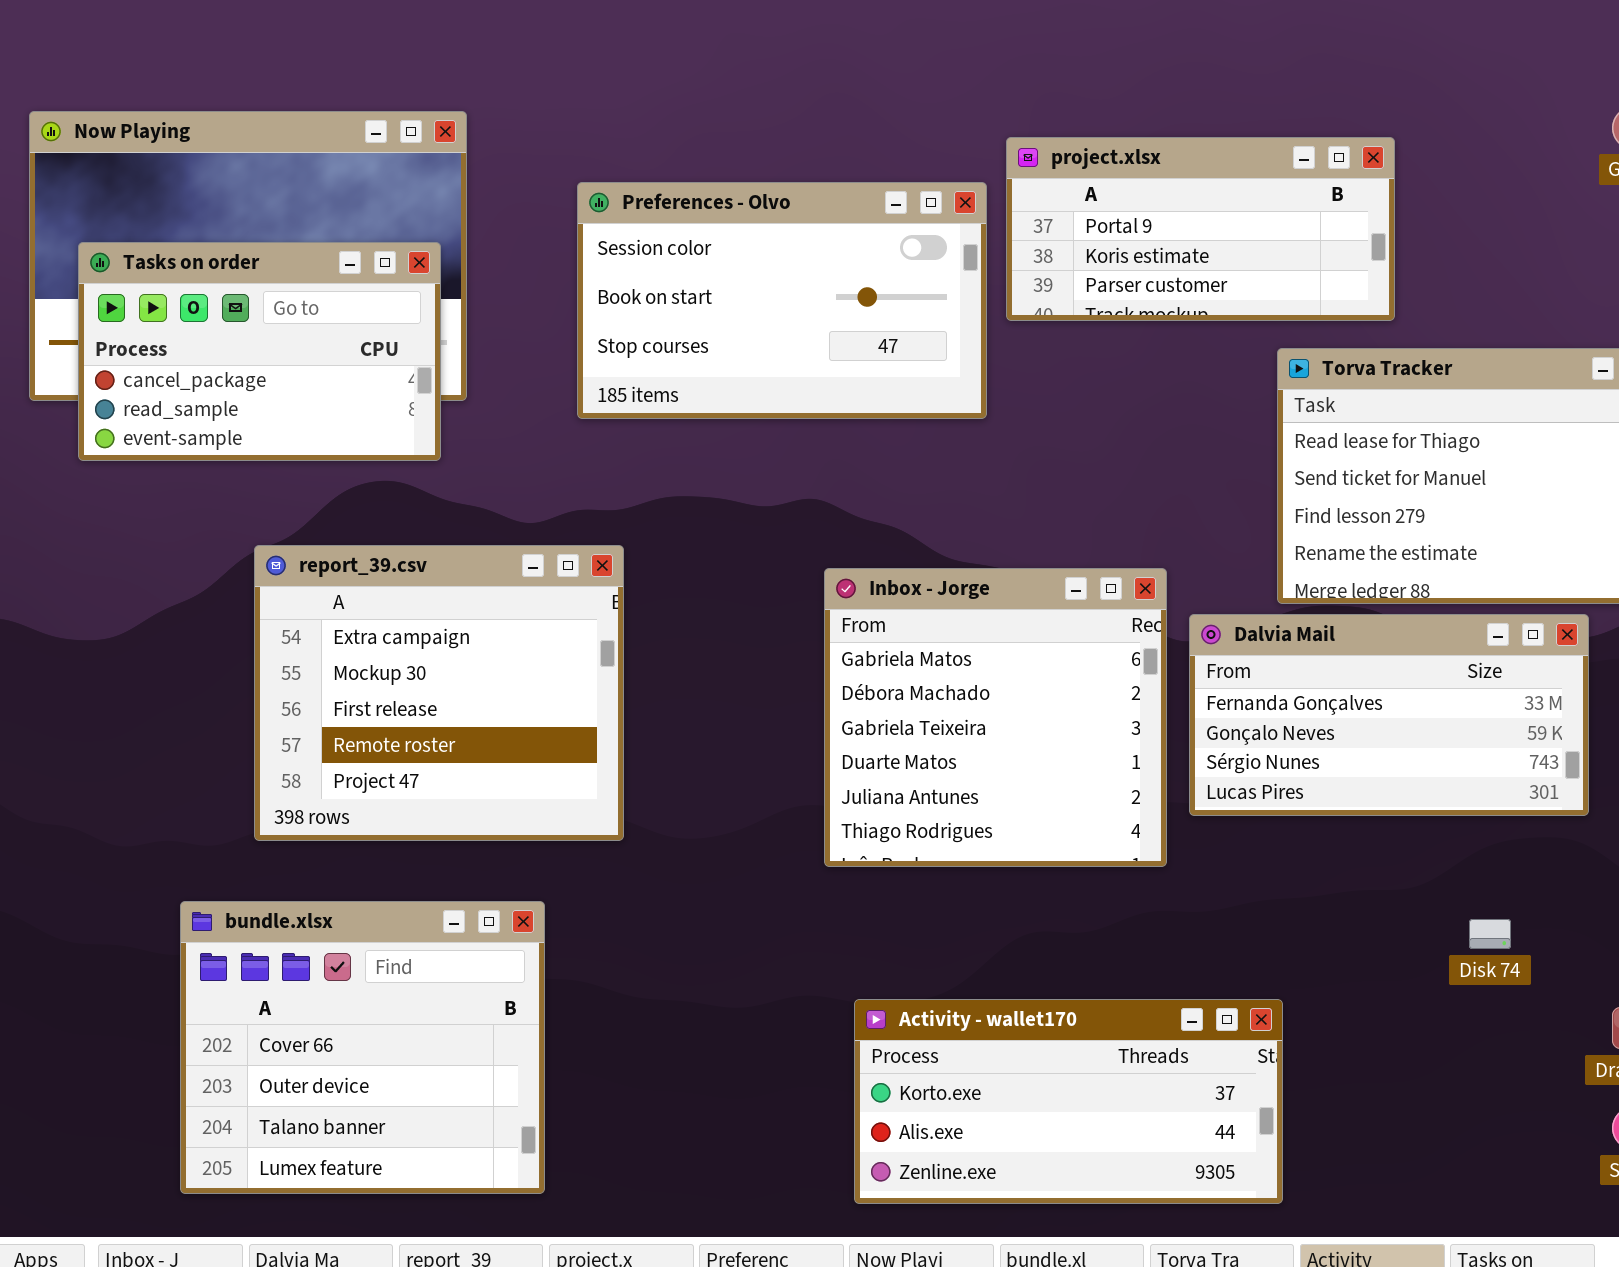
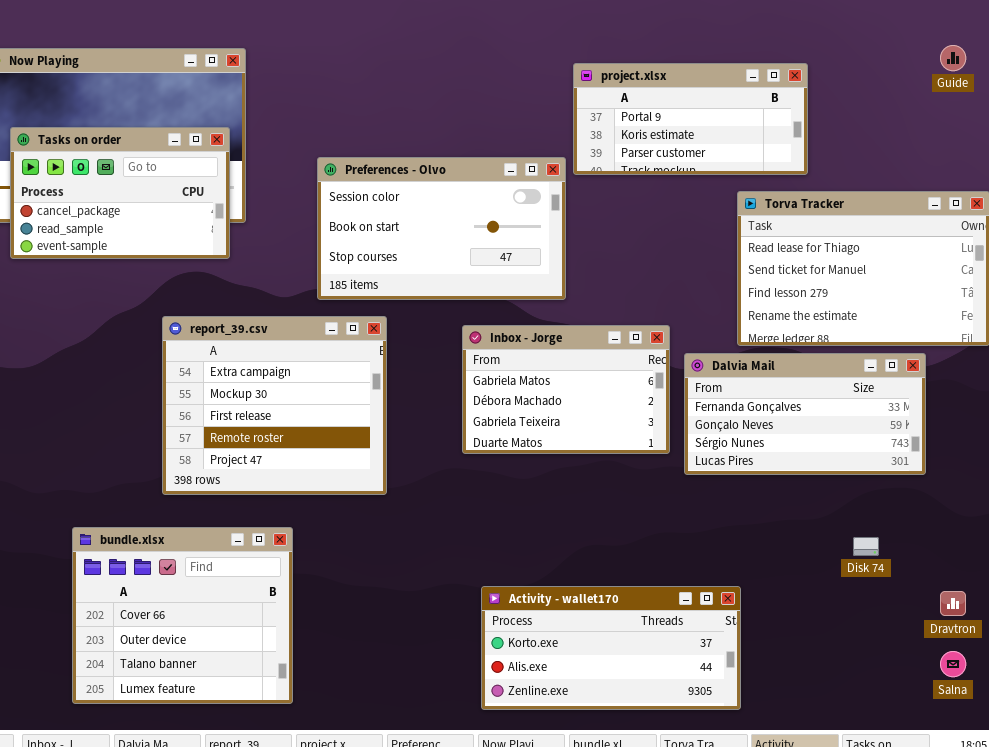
Preferences - Olvo: [577,182,987,419] -> [317,157,566,300], moved
report_39.csv: [254,545,624,841] -> [162,316,387,495], moved
Inbox - Jorge: [824,568,1167,867] -> [462,325,670,454], resized

